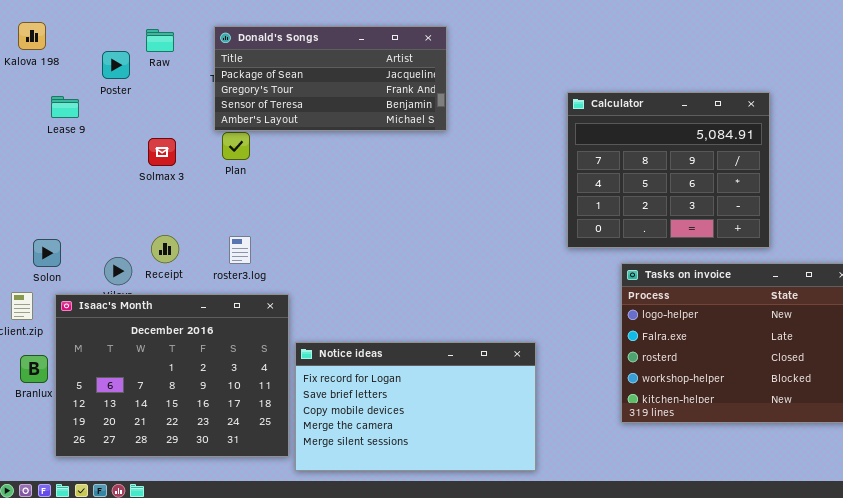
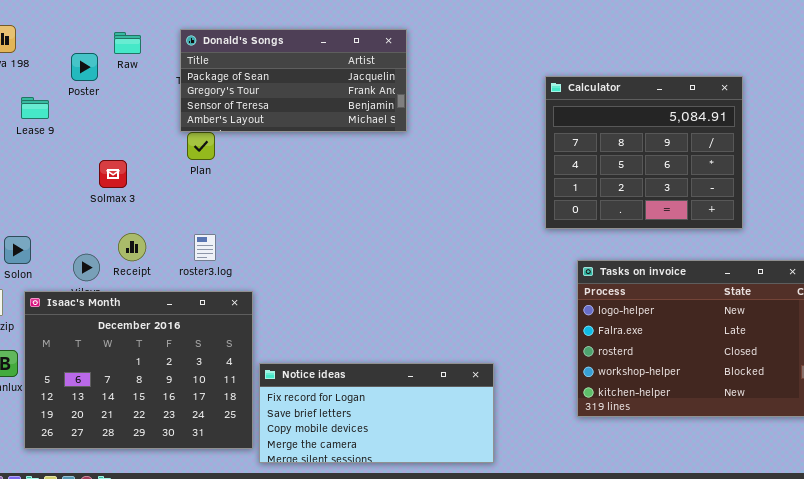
Calculator: [567,92,770,248] -> [545,76,743,229], moved
Solmax 3: [148,138,176,166] -> [99,160,127,188], moved
Notice ideas: [295,342,536,471] -> [259,363,494,463], resized

